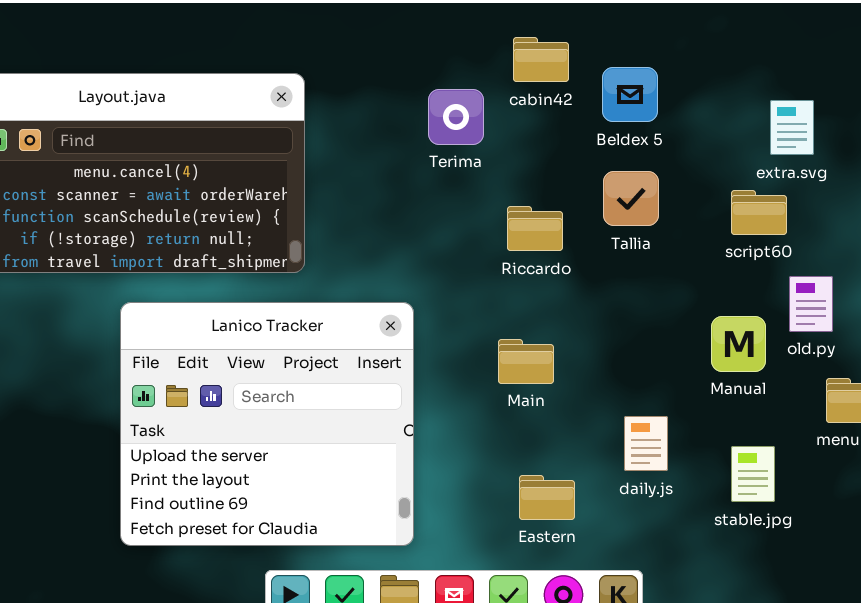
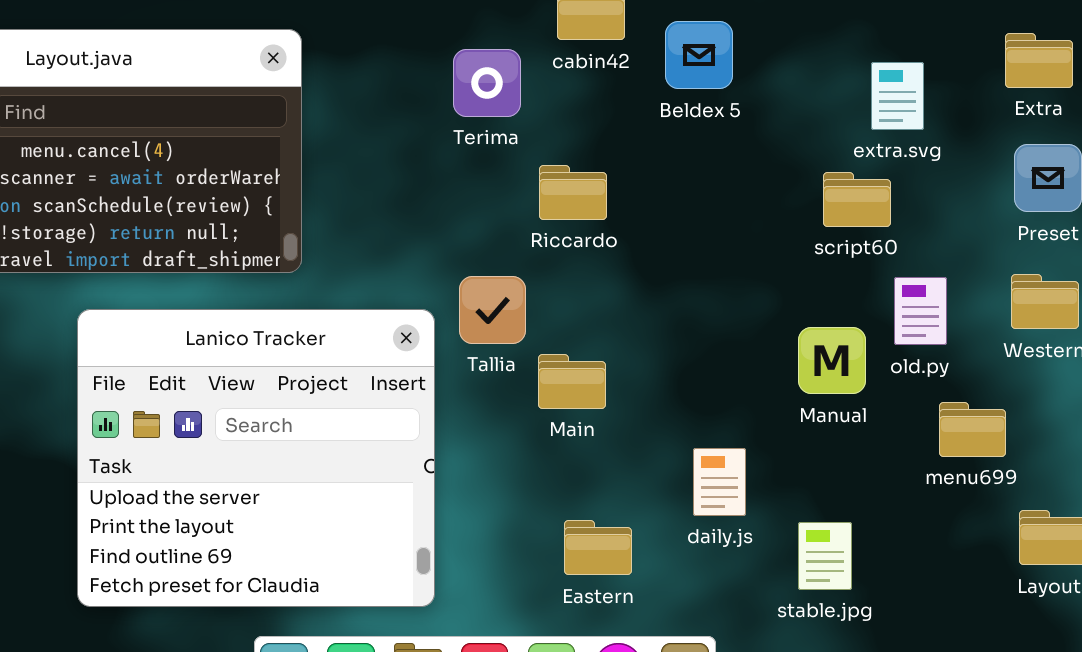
Tallia: [603,171,659,226] -> [459,276,526,344], moved
Riccardo: [507,206,563,251] -> [539,165,607,220], moved
stable.jpg: [731,446,775,502] -> [798,522,852,590], moved

